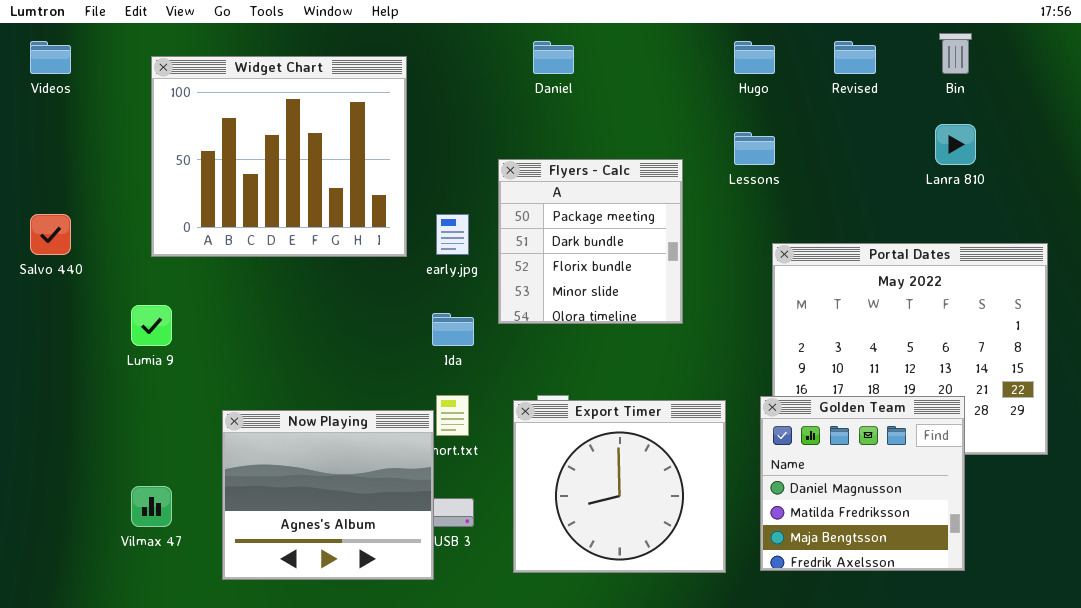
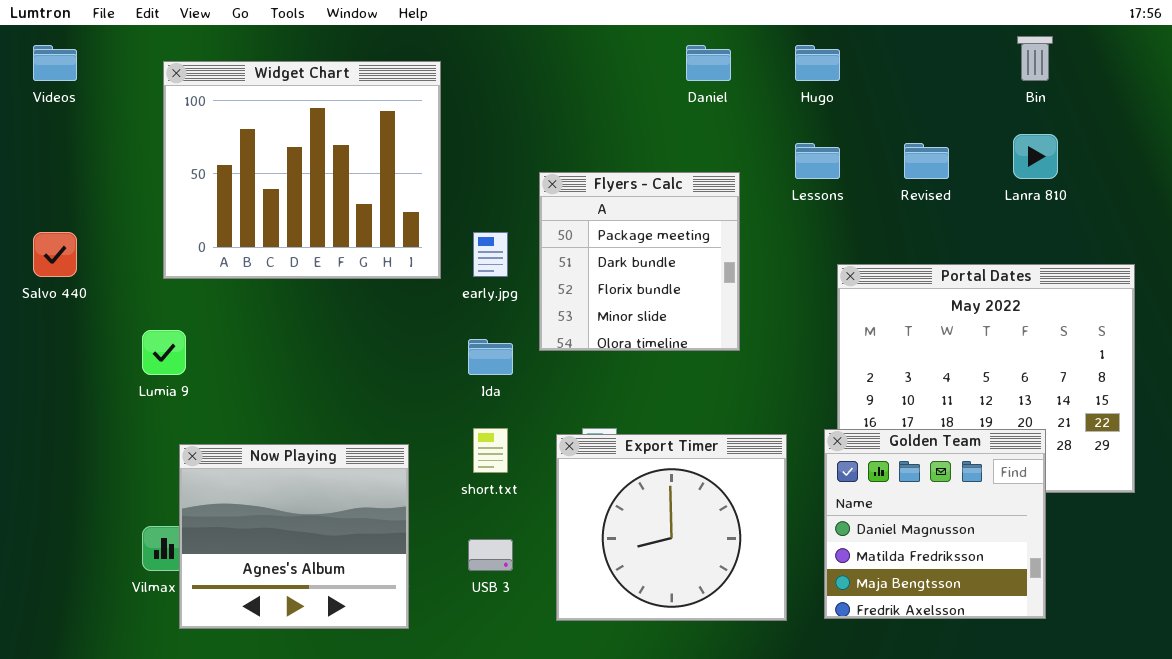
Daniel: [533,41,574,74] -> [686,45,731,81], moved
Revised: [834,41,876,74] -> [904,143,949,179], moved
Now Playing: [222,410,434,580] -> [179,444,409,629], moved

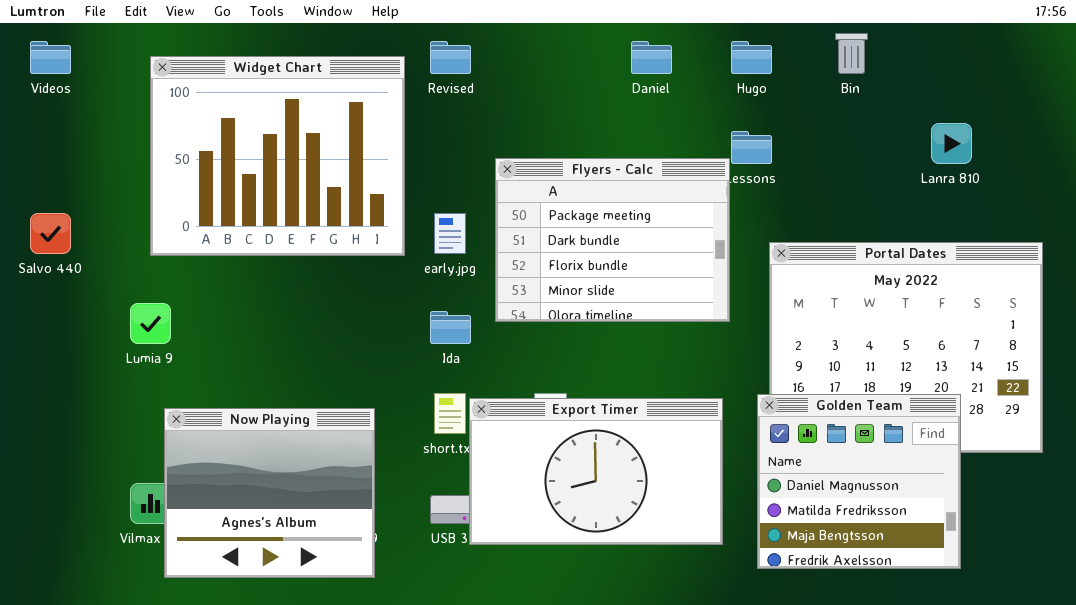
Bin: [1017,36,1053,81] -> [835,33,868,74], moved
Revised: [904,143,949,179] -> [430,41,471,74], moved
Flyers - Calc: [539,172,740,351] -> [495,158,730,322], resized
Export Timer: [556,434,787,621] -> [469,398,723,545], resized

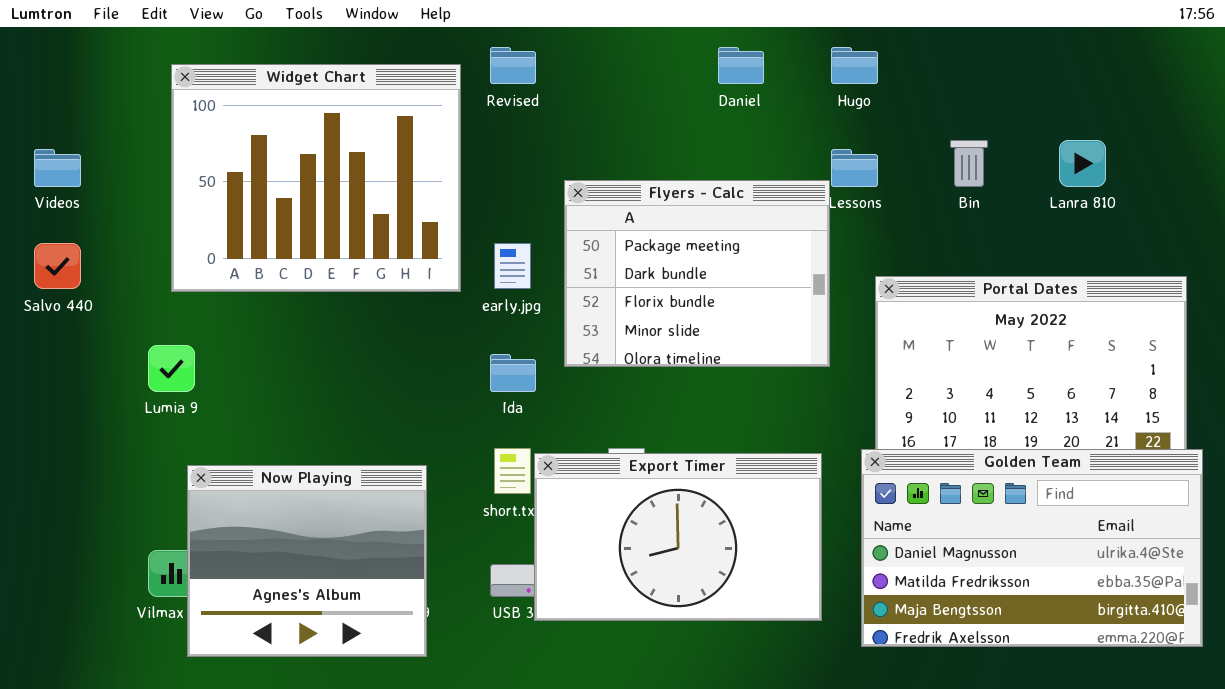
Bin: [835,33,868,74] -> [950,140,988,187], moved
Videos: [30,41,71,74] -> [34,149,81,187], moved
Golden Team: [757,394,961,569] -> [861,449,1203,647], resized

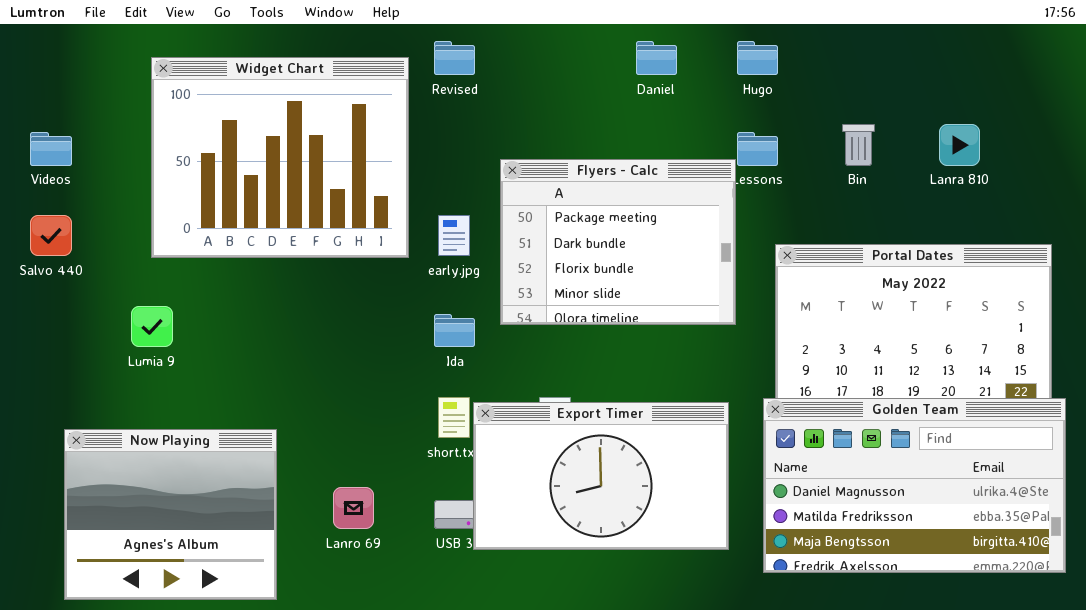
Now Playing: [187,465,427,657] -> [64,429,277,600], moved

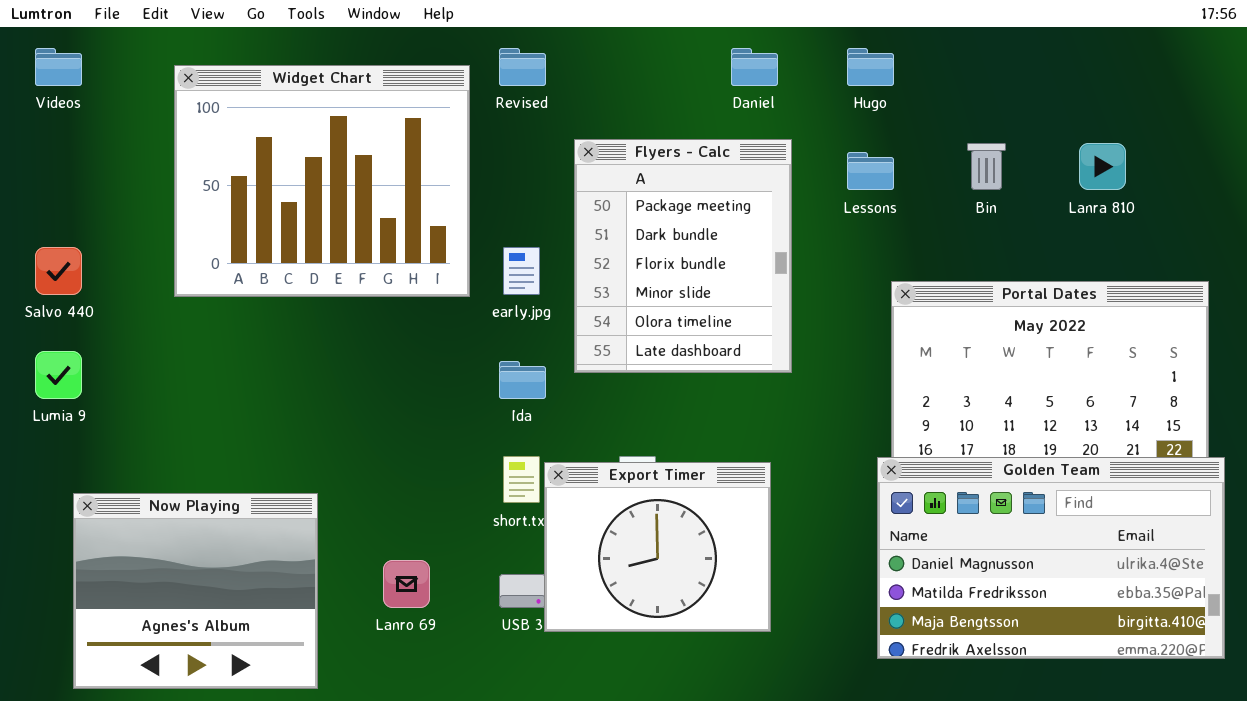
Videos: [30,132,72,166] -> [35,48,82,86], moved
Flyers - Calc: [500,159,736,325] -> [574,139,792,373], resized
Lumia 9: [131,306,173,347] -> [35,351,82,399], moved
Export Timer: [473,402,729,550] -> [544,462,771,632], resized

